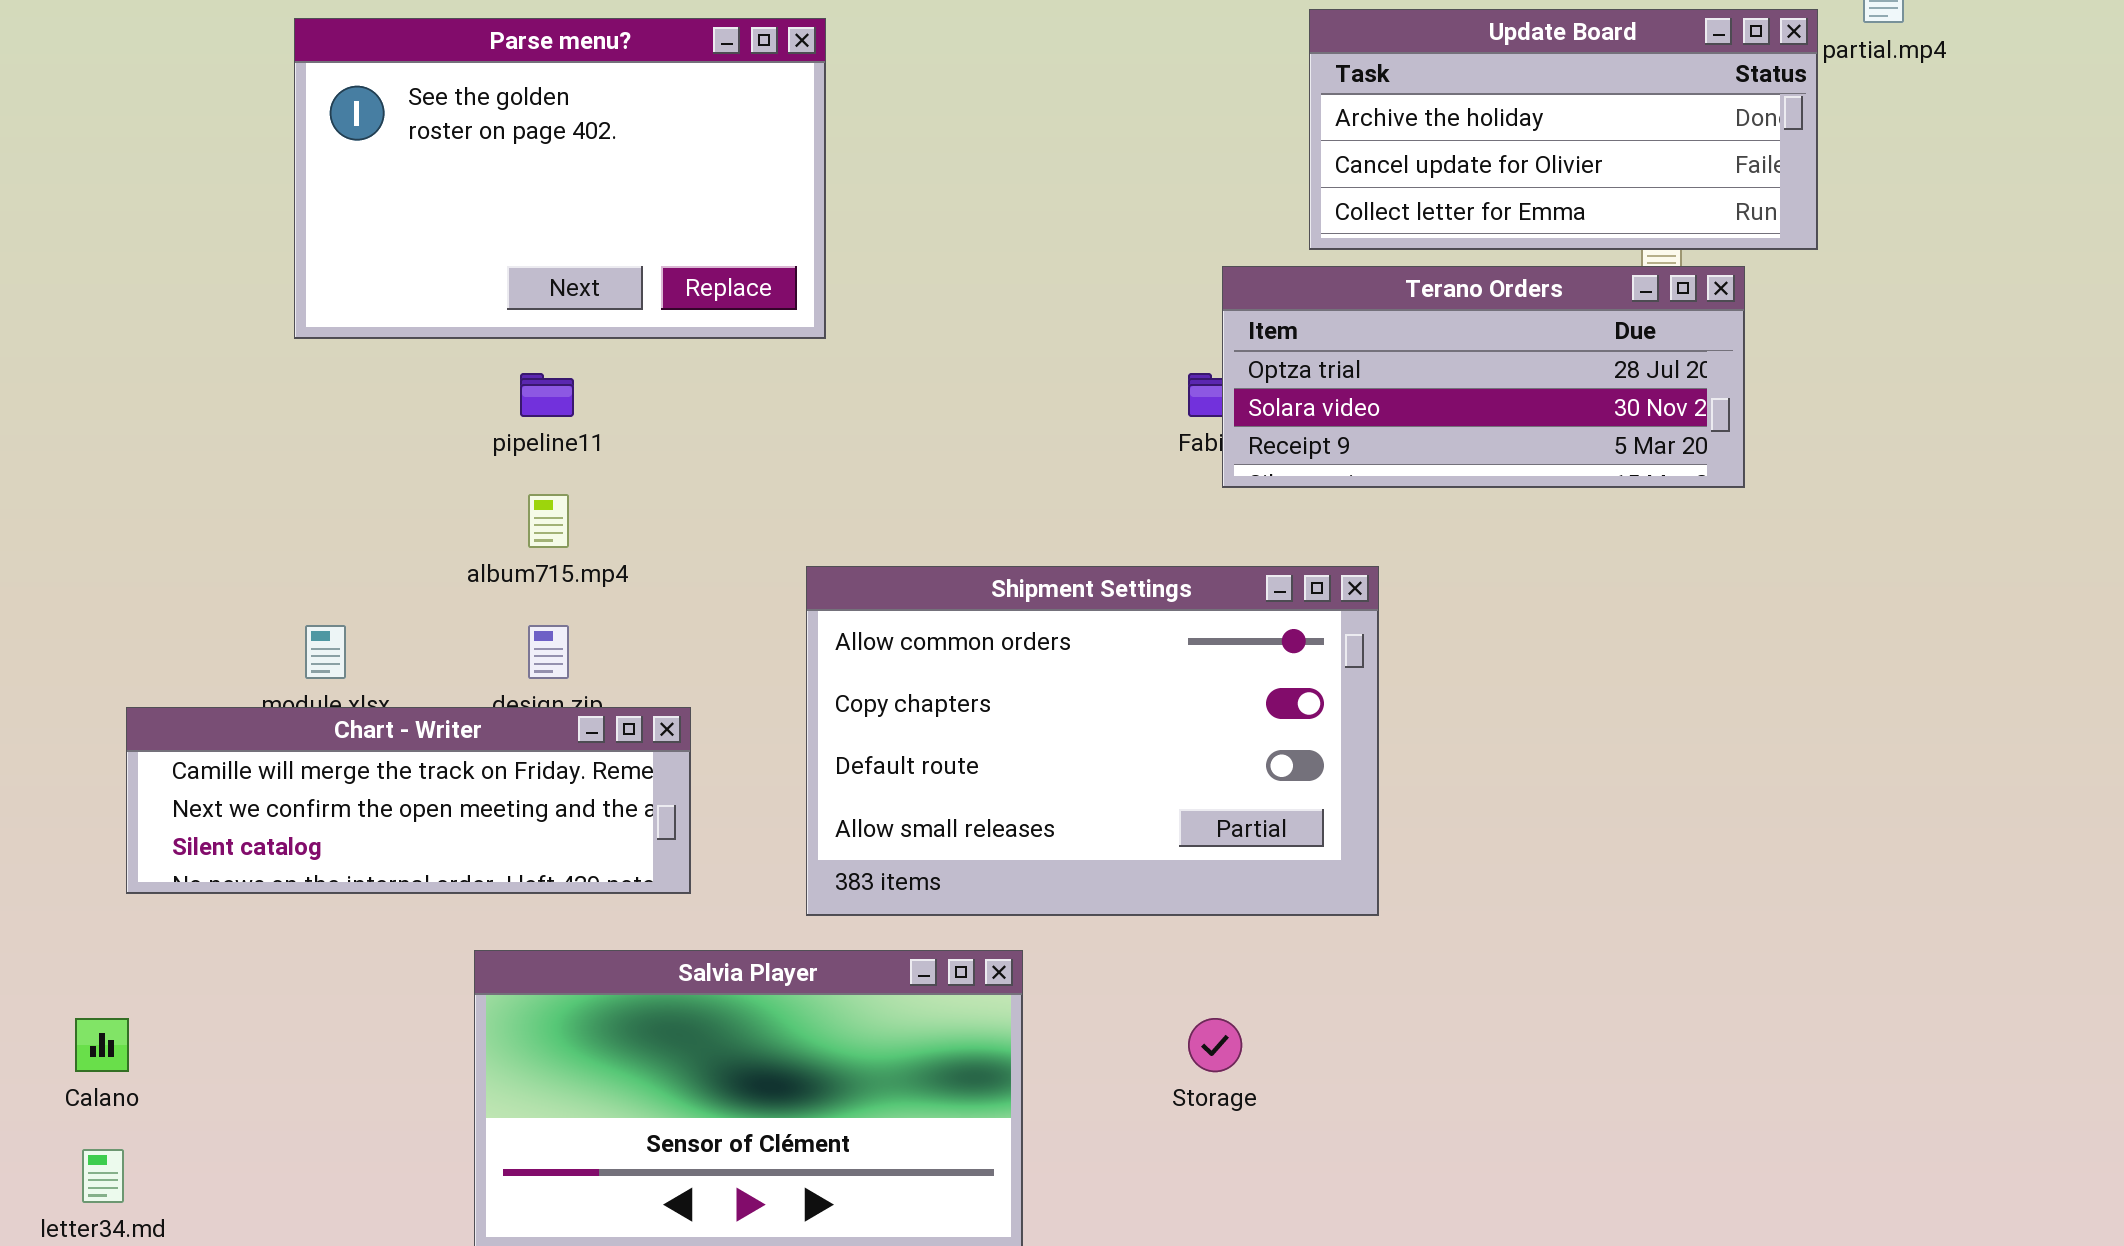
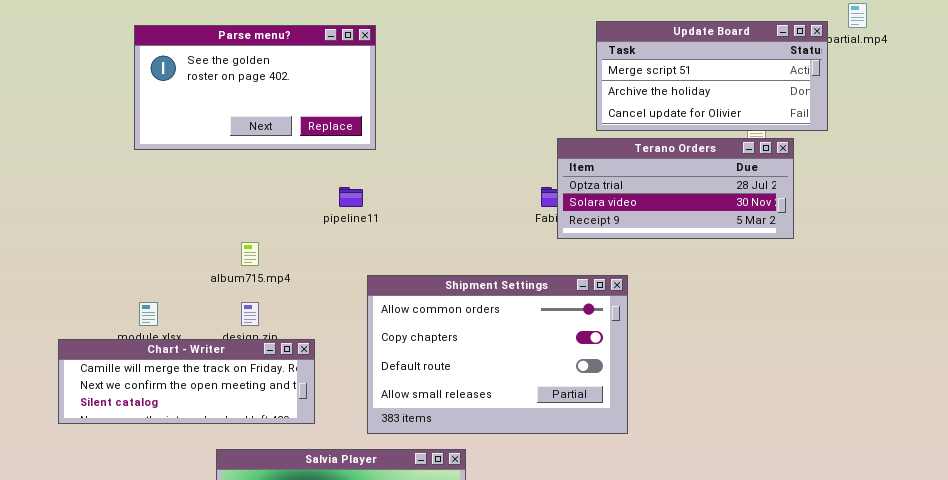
Update Board: [1309,9,1818,250] -> [596,21,828,131], scrolled up 1 row
Parse menu?: [294,18,826,339] -> [134,25,376,150], resized
pipeline11: [520,373,574,417] -> [339,187,363,207], moved

